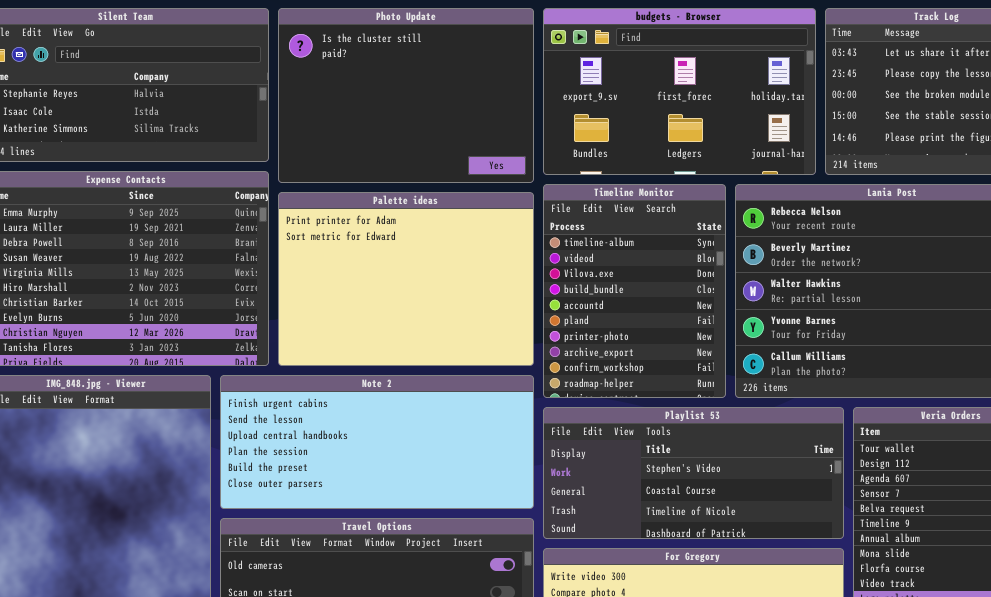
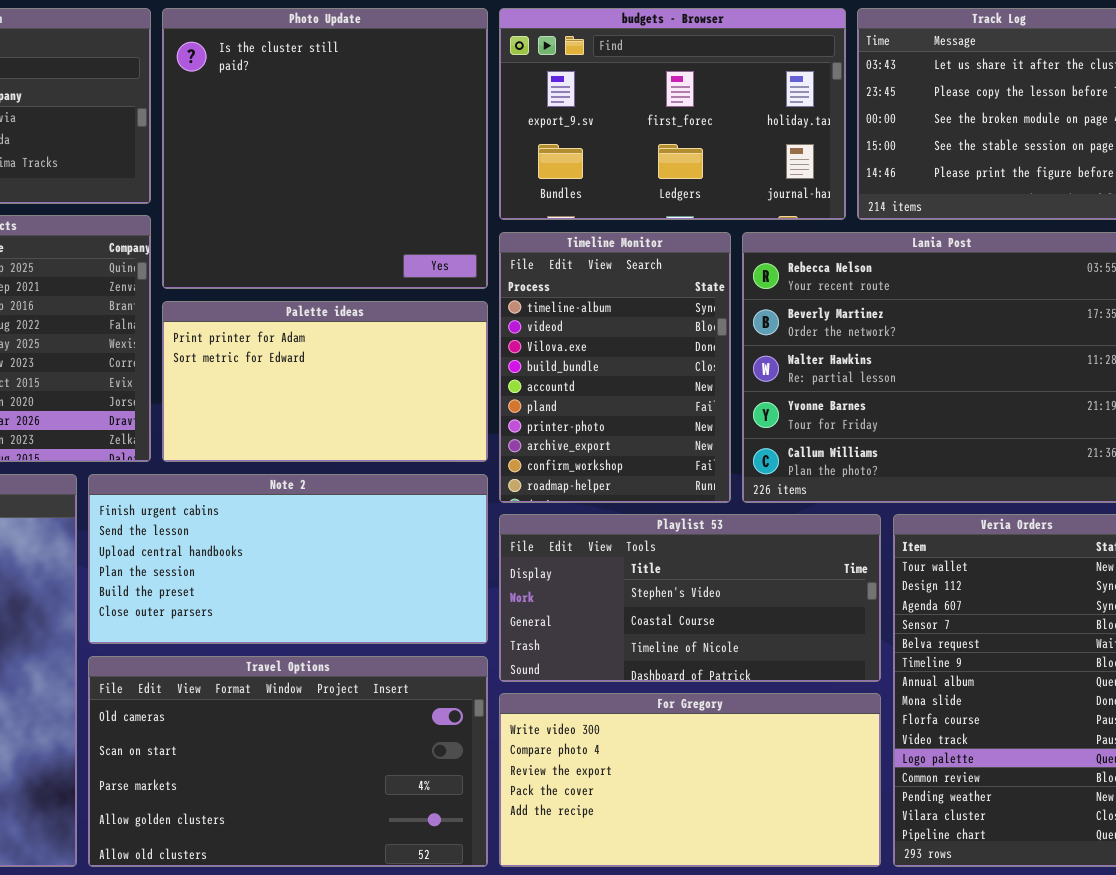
Photo Update: [278,8,534,183] -> [162,8,488,289], resized
Palette ideas: [278,192,534,366] -> [162,301,488,462], resized

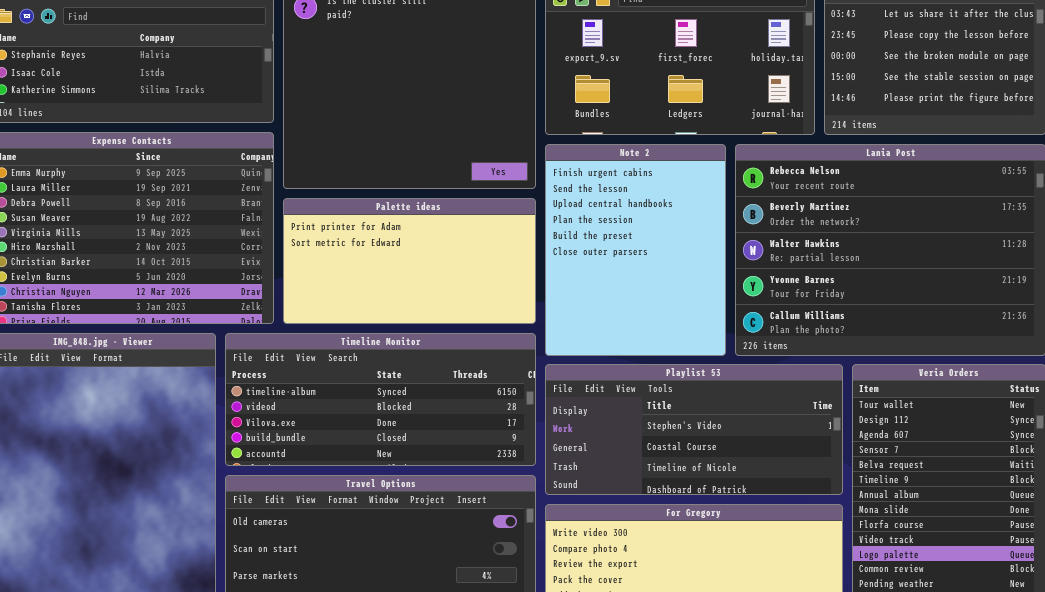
Timeline Monitor: [499,232,731,503] -> [225,333,536,466], moved, resized
Note 2: [88,474,488,644] -> [545,144,726,356], moved, resized

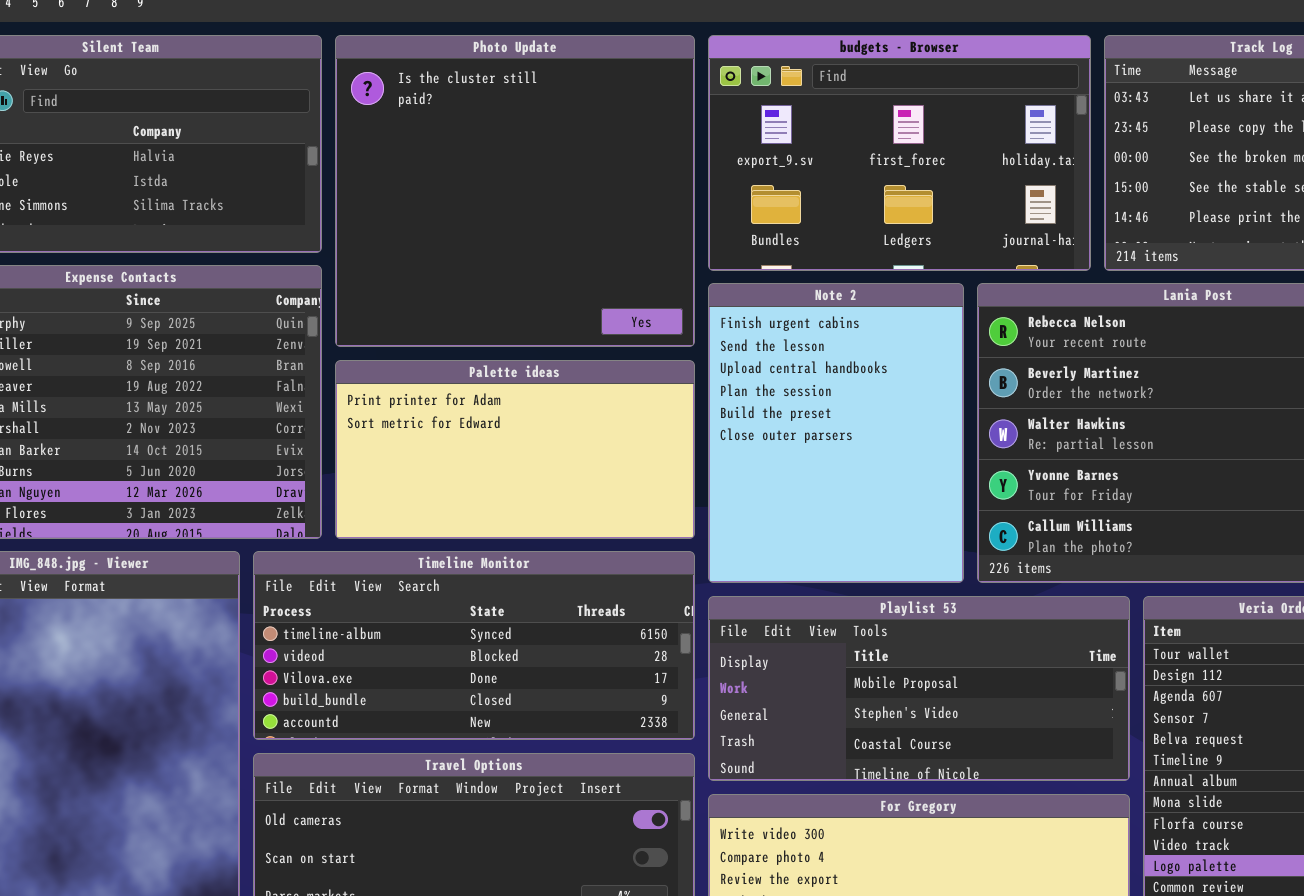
Playlist 53: [545,364,843,495] -> [708,596,1130,781], scrolled up 1 row

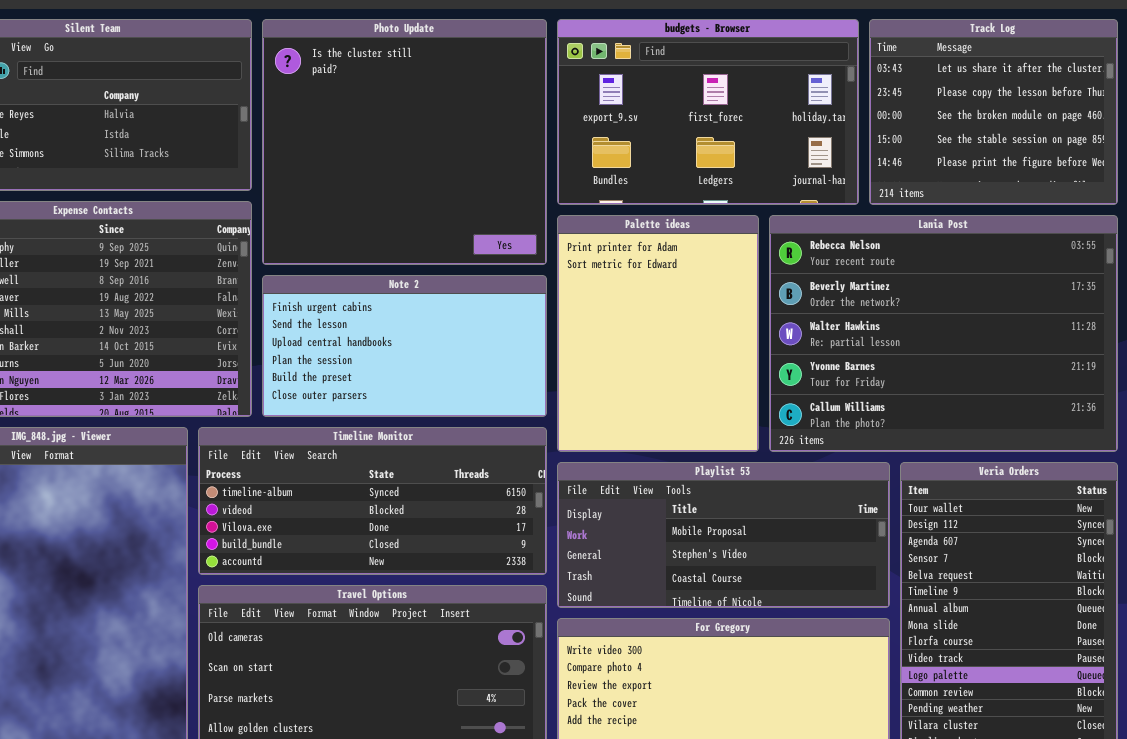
Note 2: [708,283,964,583] -> [262,275,547,417], moved, resized
Palette ideas: [335,360,695,539] -> [557,215,759,452], moved, resized

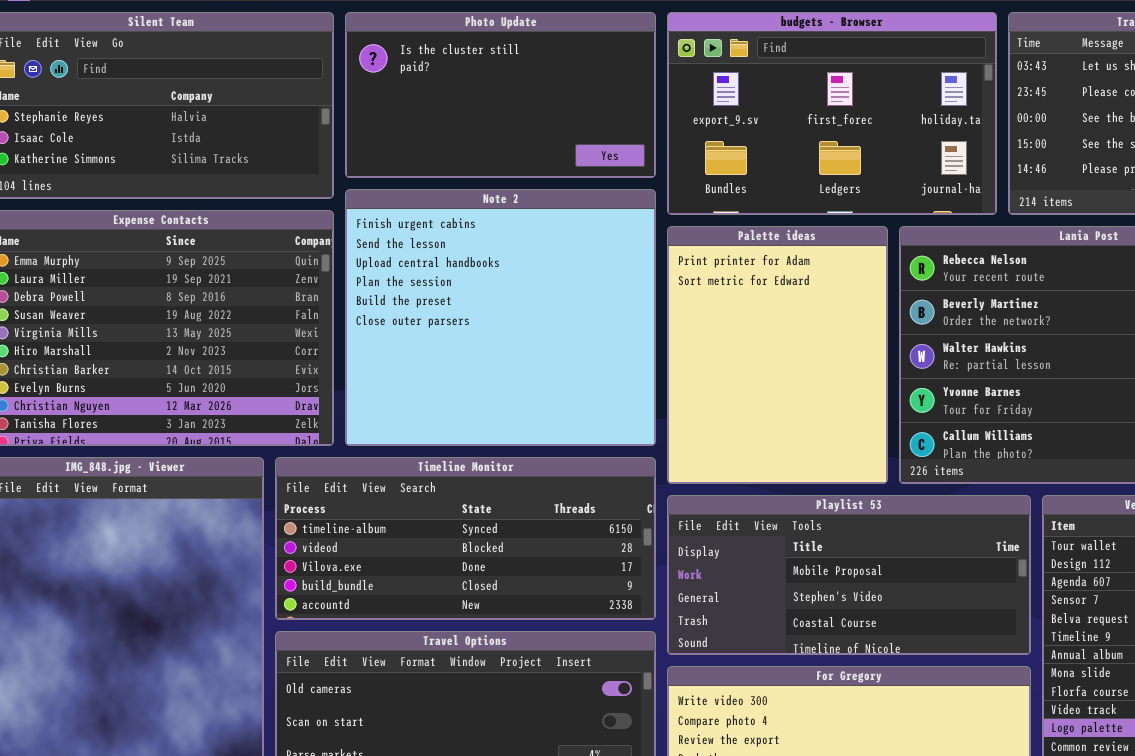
Photo Update: [262,19,547,265] -> [345,12,656,178], resized
Note 2: [262,275,547,417] -> [345,189,656,446], resized

